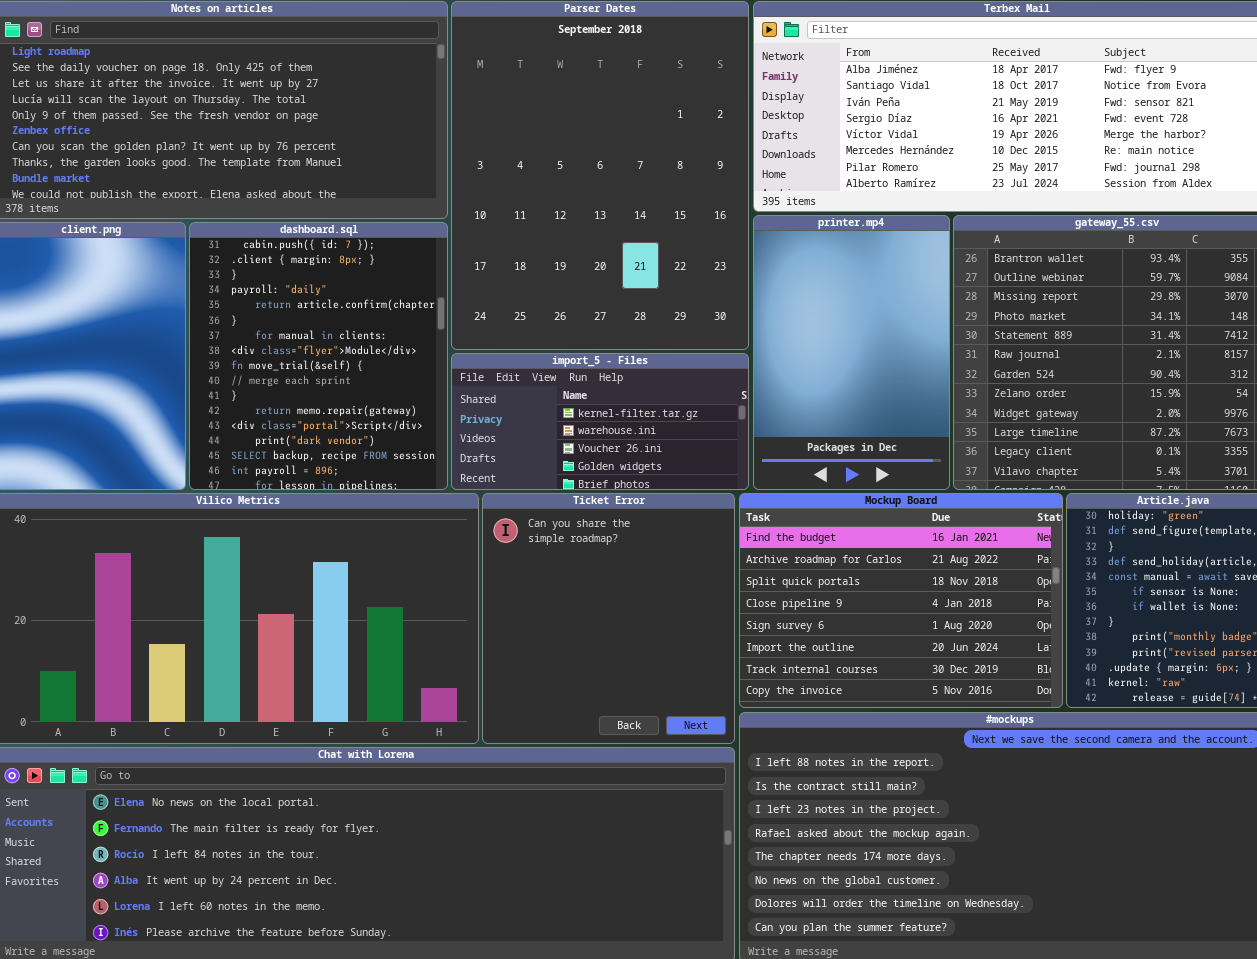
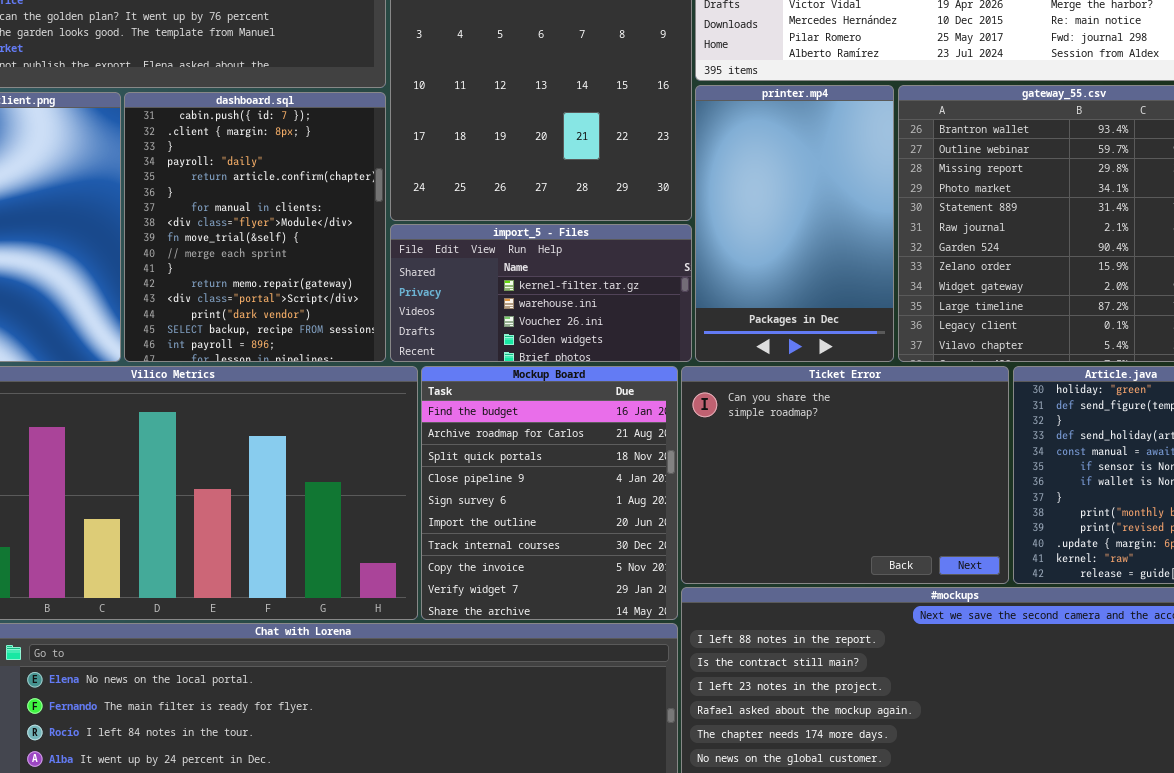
Ticket Error: [482,493,735,744] -> [681,366,1009,584], moved, resized
Mockup Board: [739,493,1063,708] -> [421,366,678,620], moved, resized

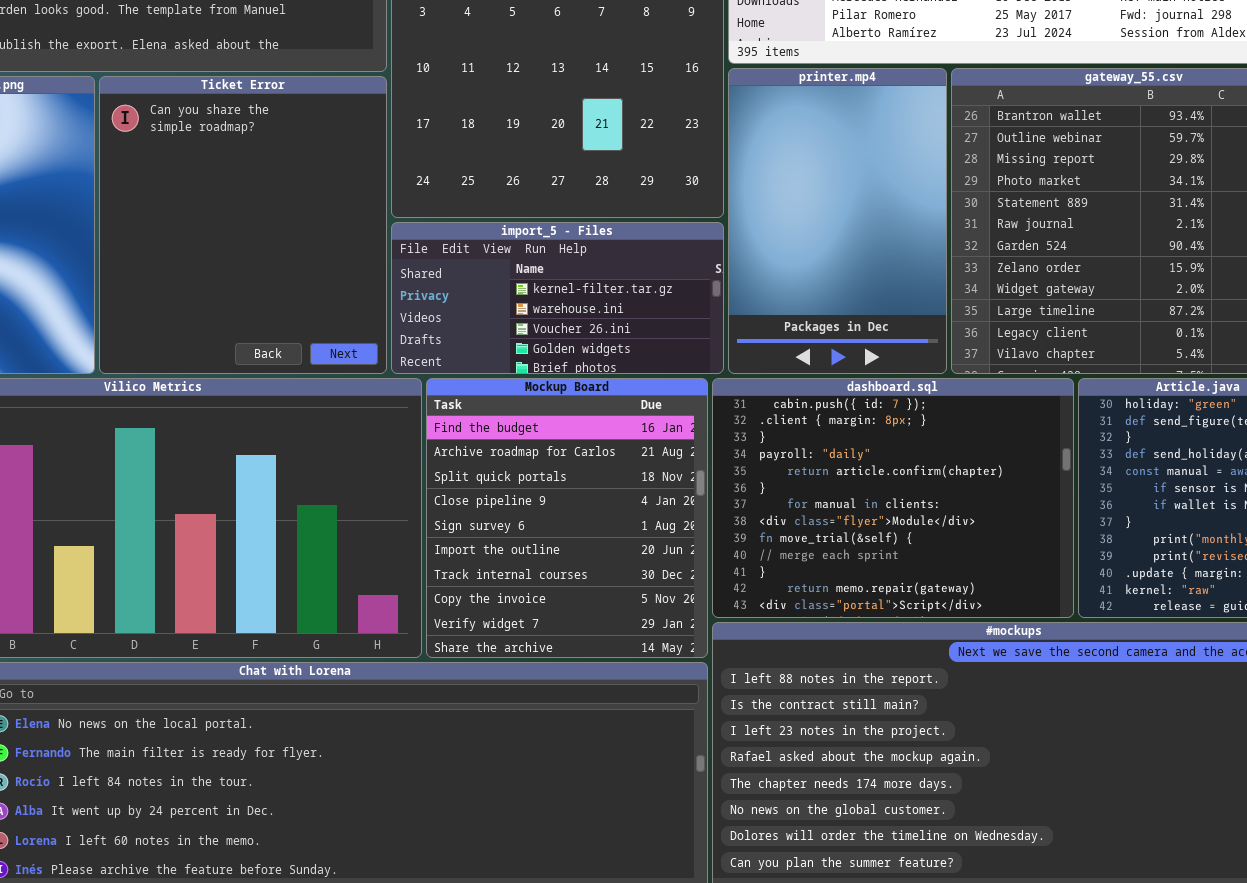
dashboard.sql: [124,92,386,362] -> [712,378,1074,618], moved, resized
Ticket Error: [681,366,1009,584] -> [99,76,387,374], moved, resized

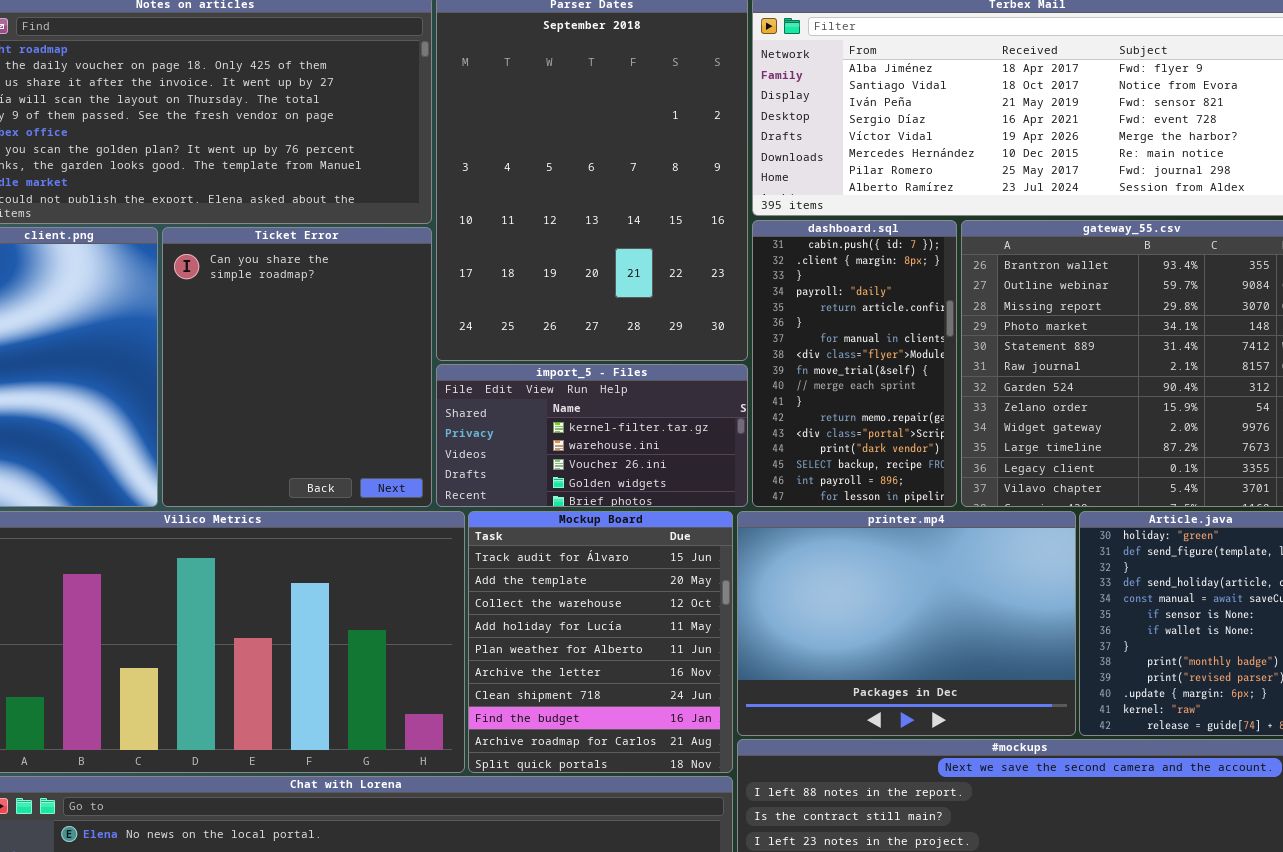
printer.mp4: [728,68,947,374] -> [737,511,1076,736], moved, resized
Mockup Board: [426,378,708,658] -> [468,511,733,773], scrolled up 7 rows
dashboard.sql: [712,378,1074,618] -> [752,220,957,507], moved, resized

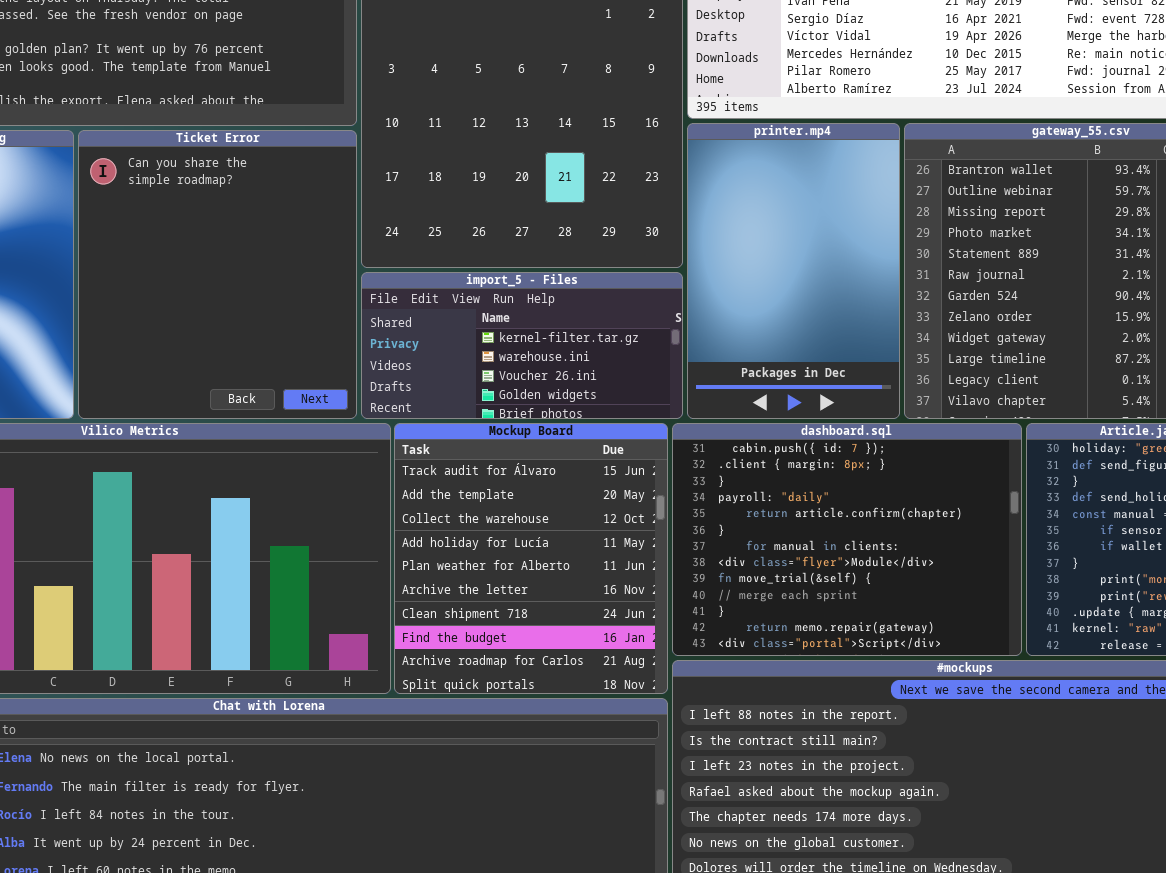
dashboard.sql: [752,220,957,507] -> [672,423,1022,656], moved, resized
printer.mp4: [737,511,1076,736] -> [687,123,900,419], moved, resized

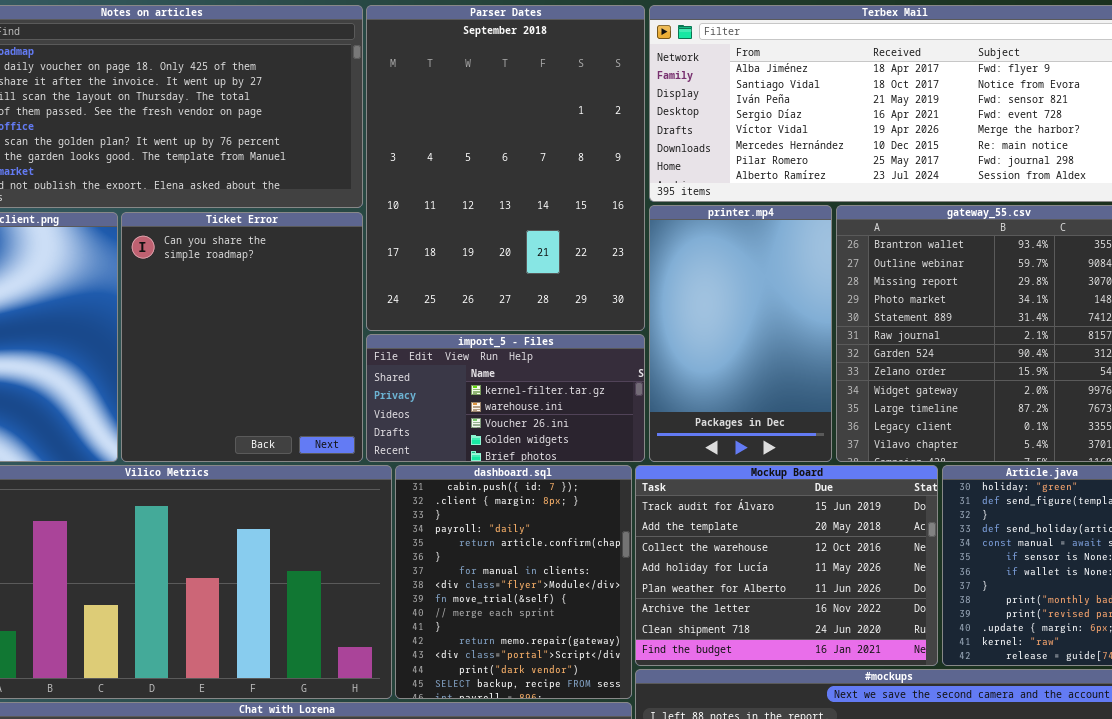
Mockup Board: [394,423,668,694] -> [635,465,938,666], moved, resized
dashboard.sql: [672,423,1022,656] -> [395,465,632,699], moved, resized

